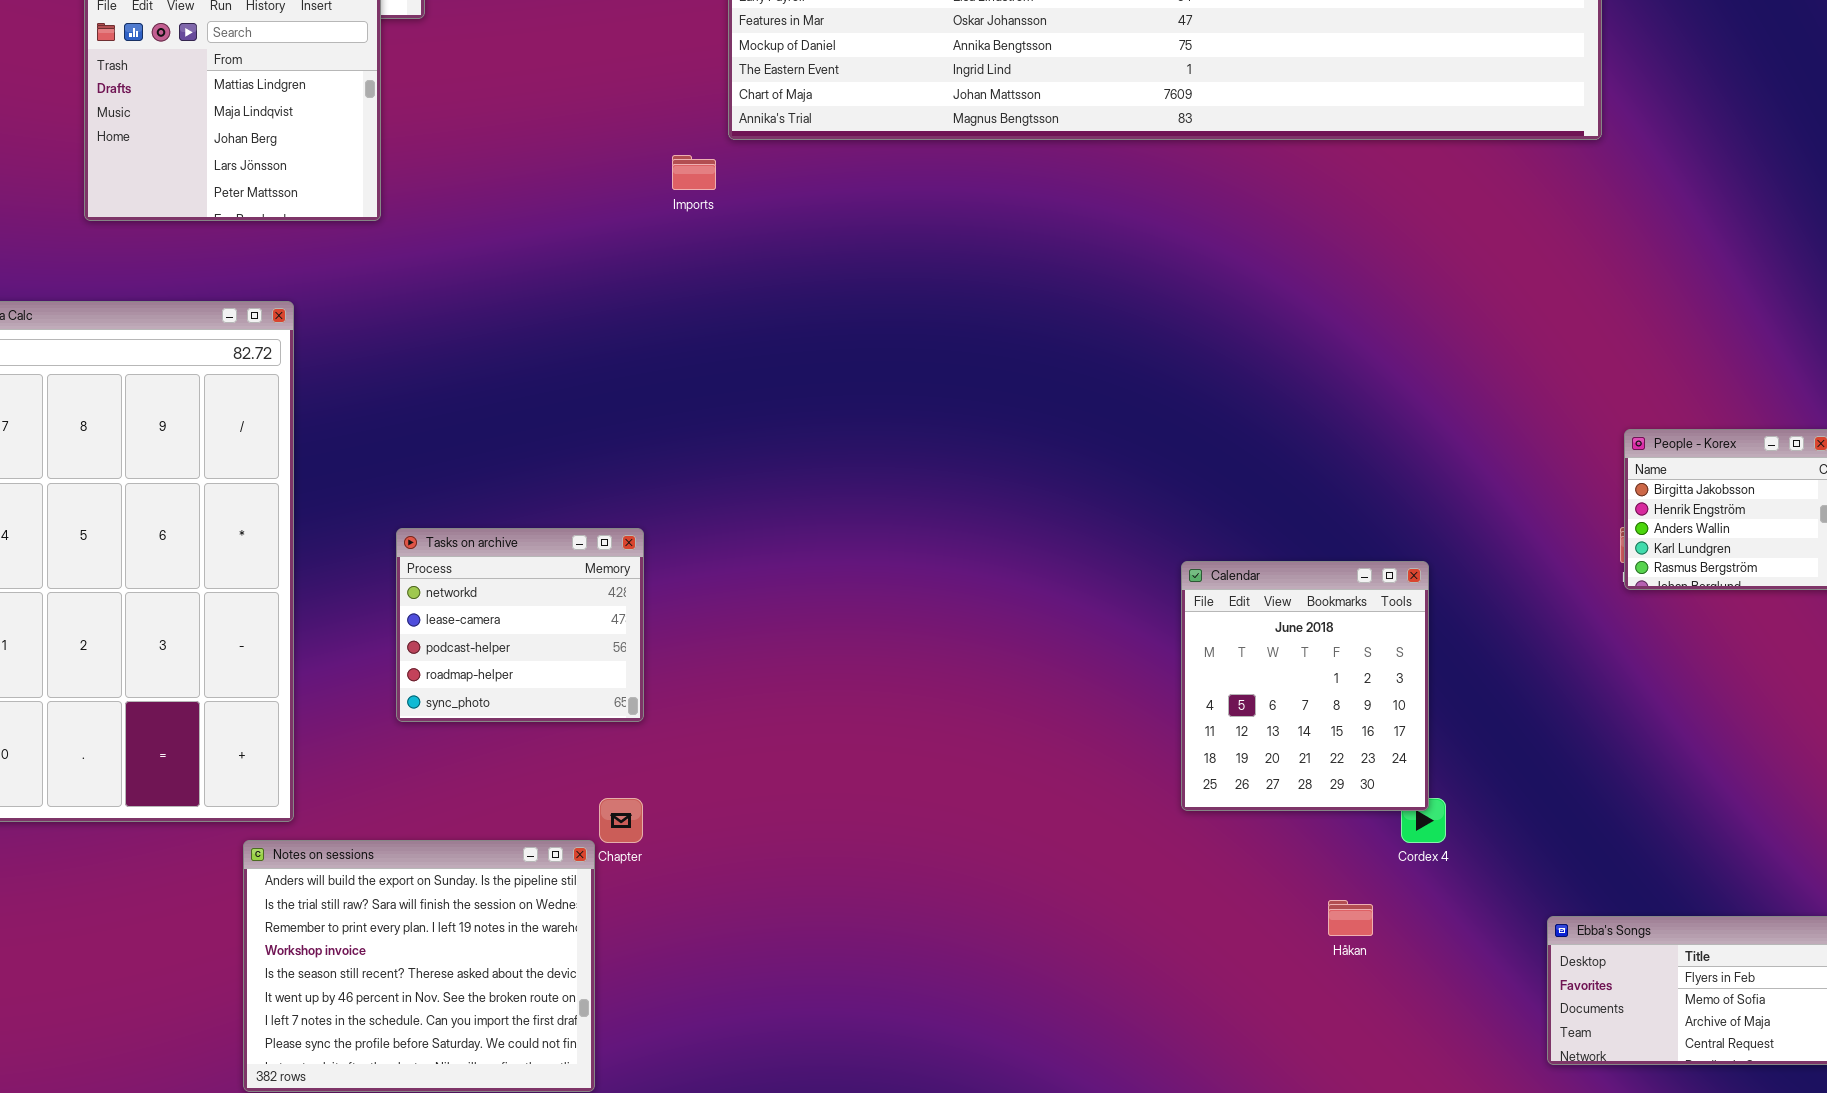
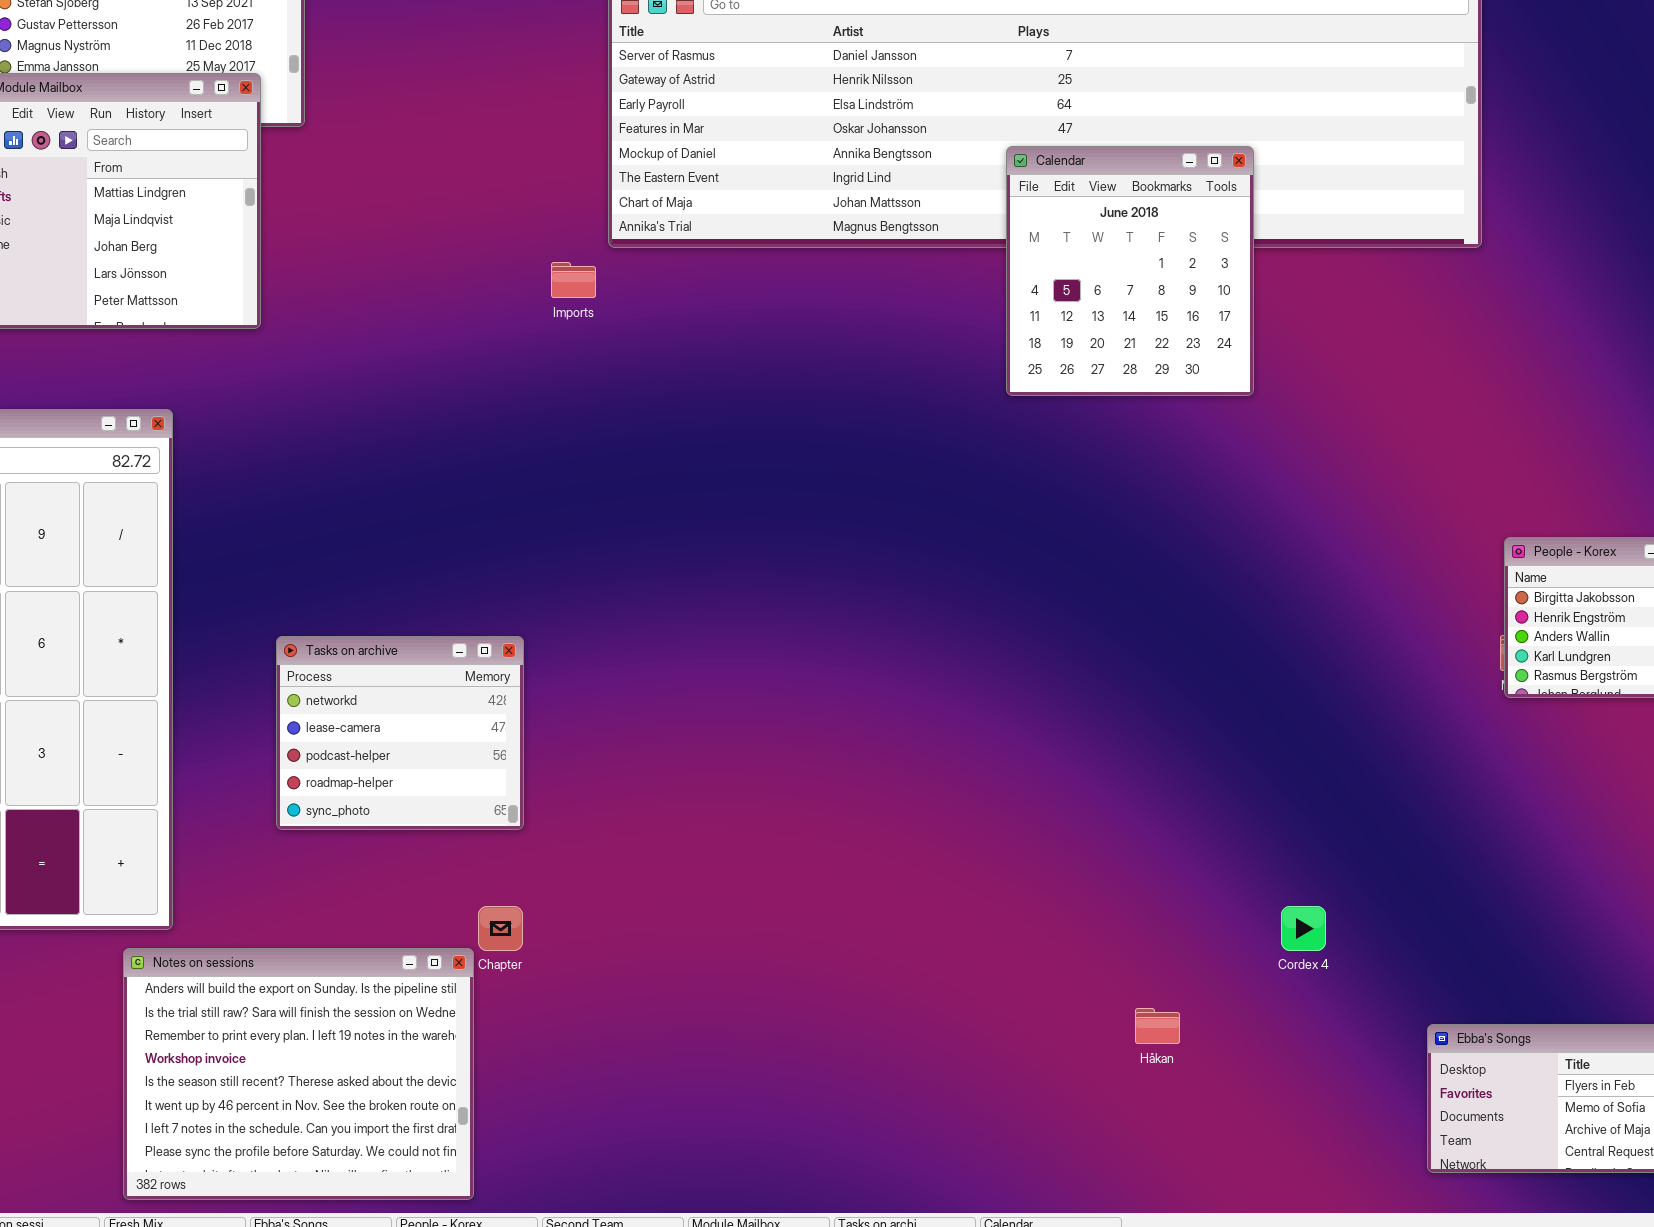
Calendar: [1181,561,1429,811] -> [1006,146,1254,396], moved
Håkan: [1328,900,1373,936] -> [1135,1008,1180,1044], moved

